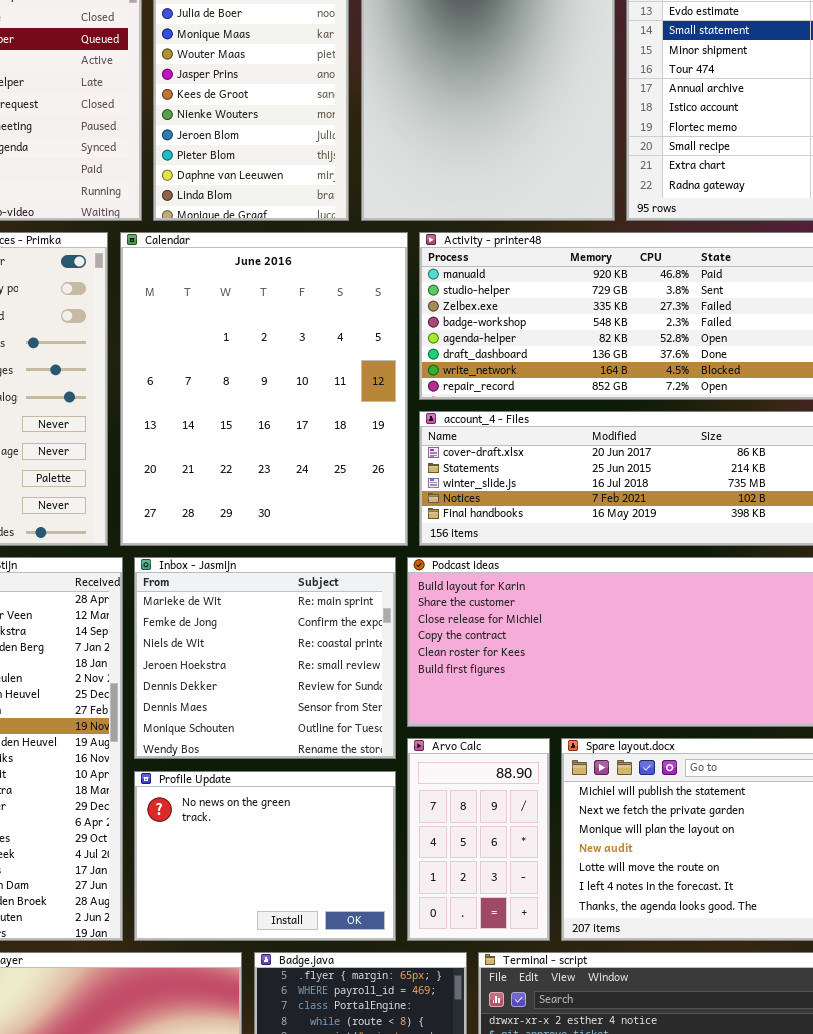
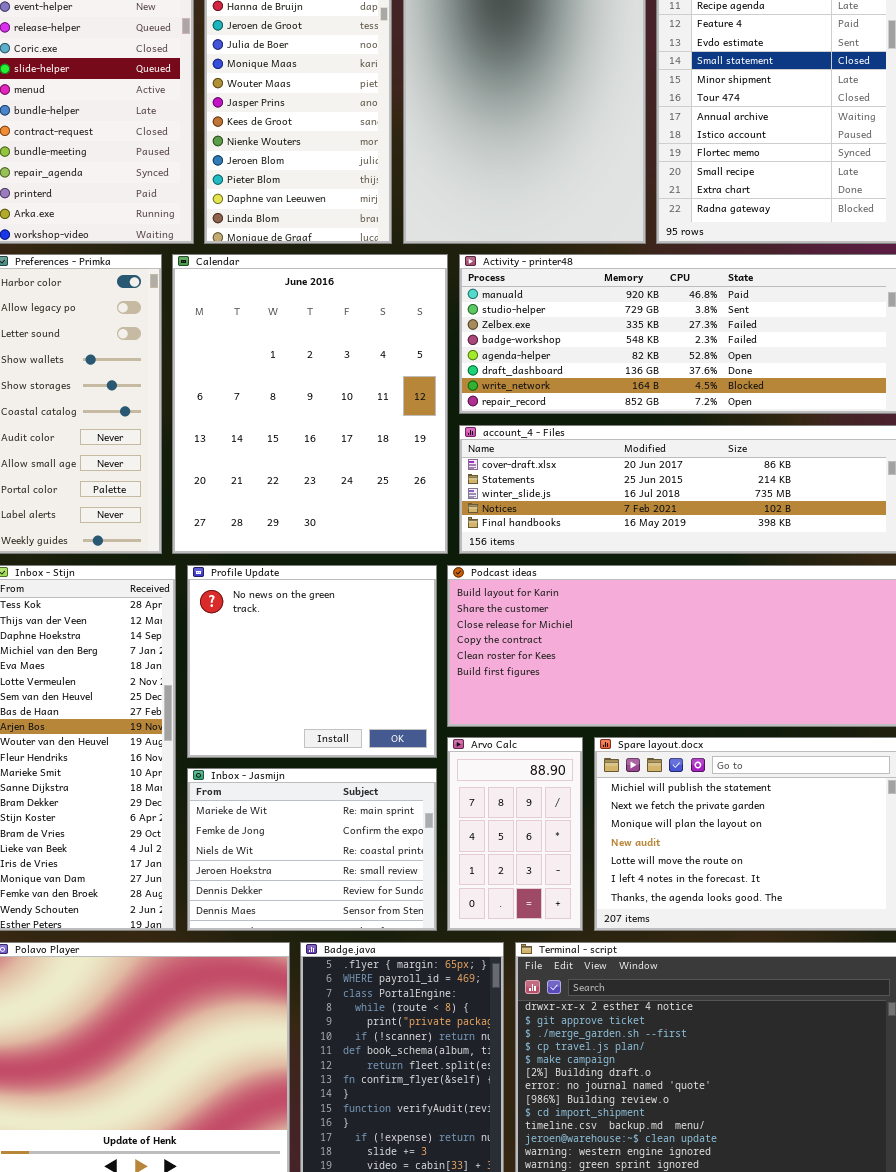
Inbox - Jasmijn: [134,557,396,759] -> [187,768,437,931], moved, resized
Profile Update: [134,771,396,941] -> [187,565,437,758], moved, resized

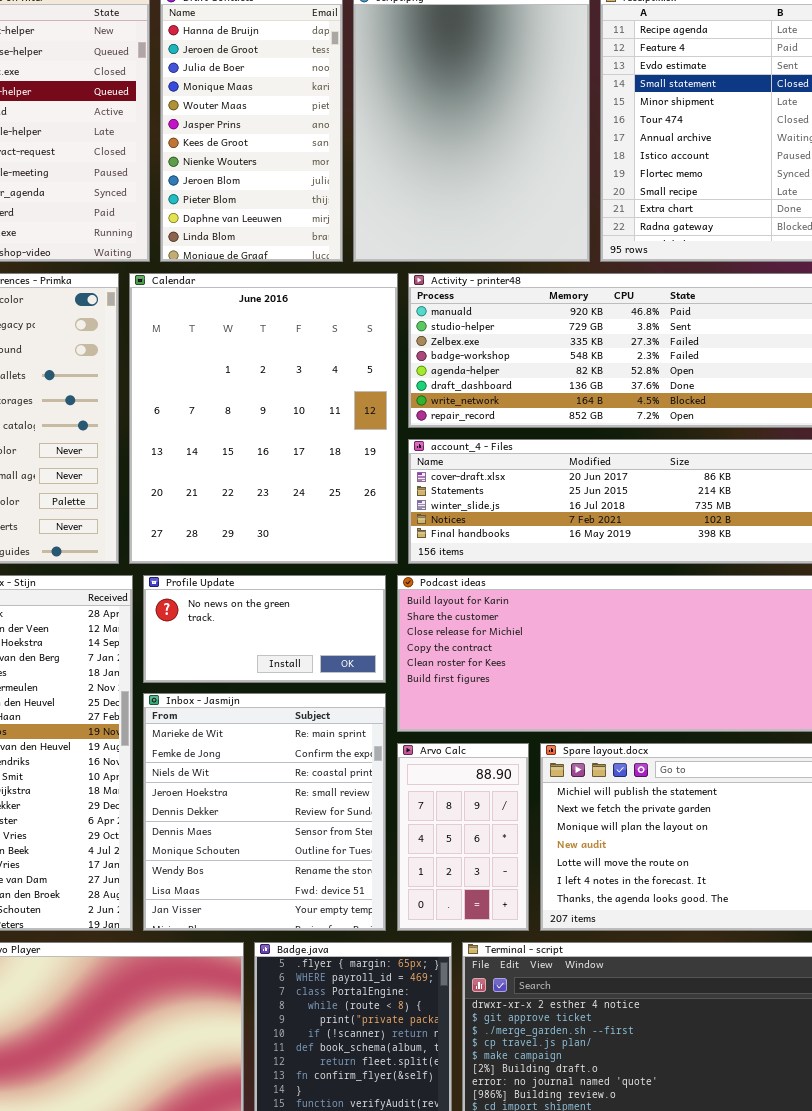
Profile Update: [187,565,437,758] -> [143,575,386,683], resized
Inbox - Jasmijn: [187,768,437,931] -> [143,693,386,931], resized

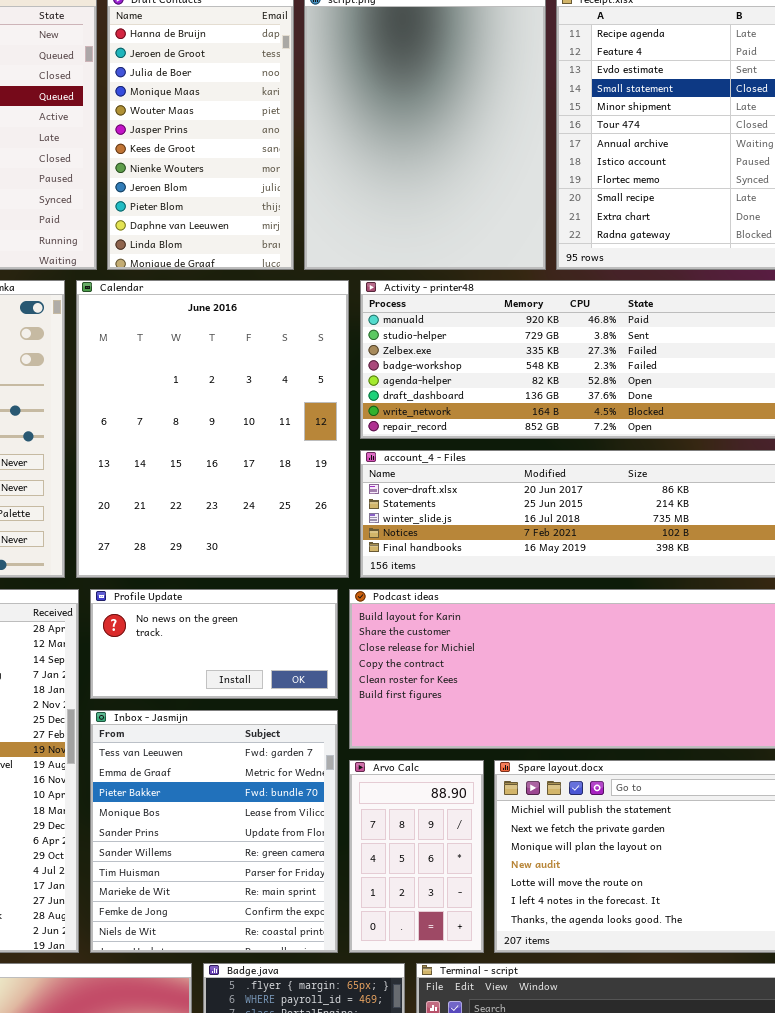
Inbox - Jasmijn: [143,693,386,931] -> [90,710,338,953], scrolled up 7 rows

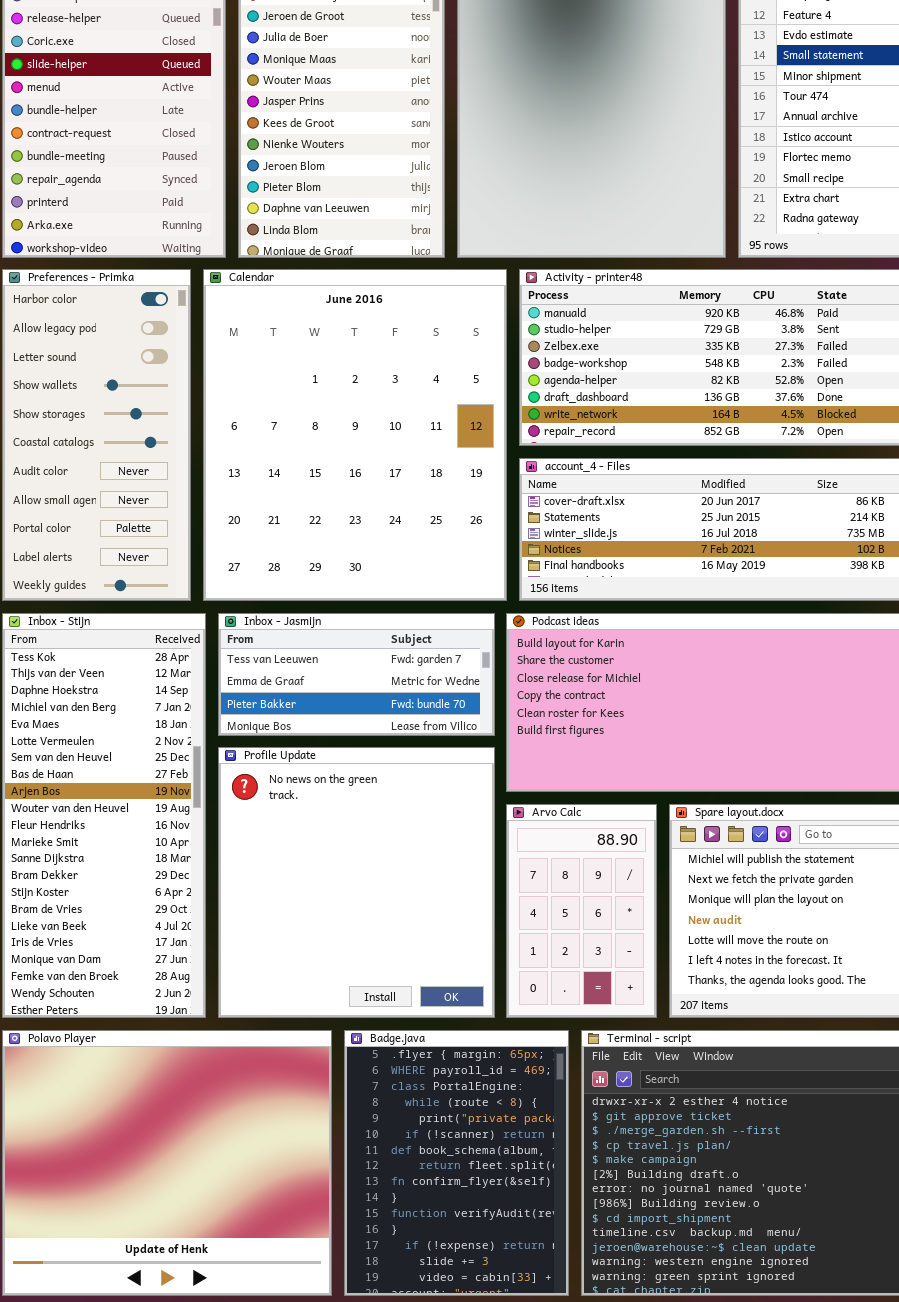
Profile Update: [90,589,338,699] -> [218,747,495,1018], moved, resized
Inbox - Jasmijn: [90,710,338,953] -> [218,613,495,736], moved, resized

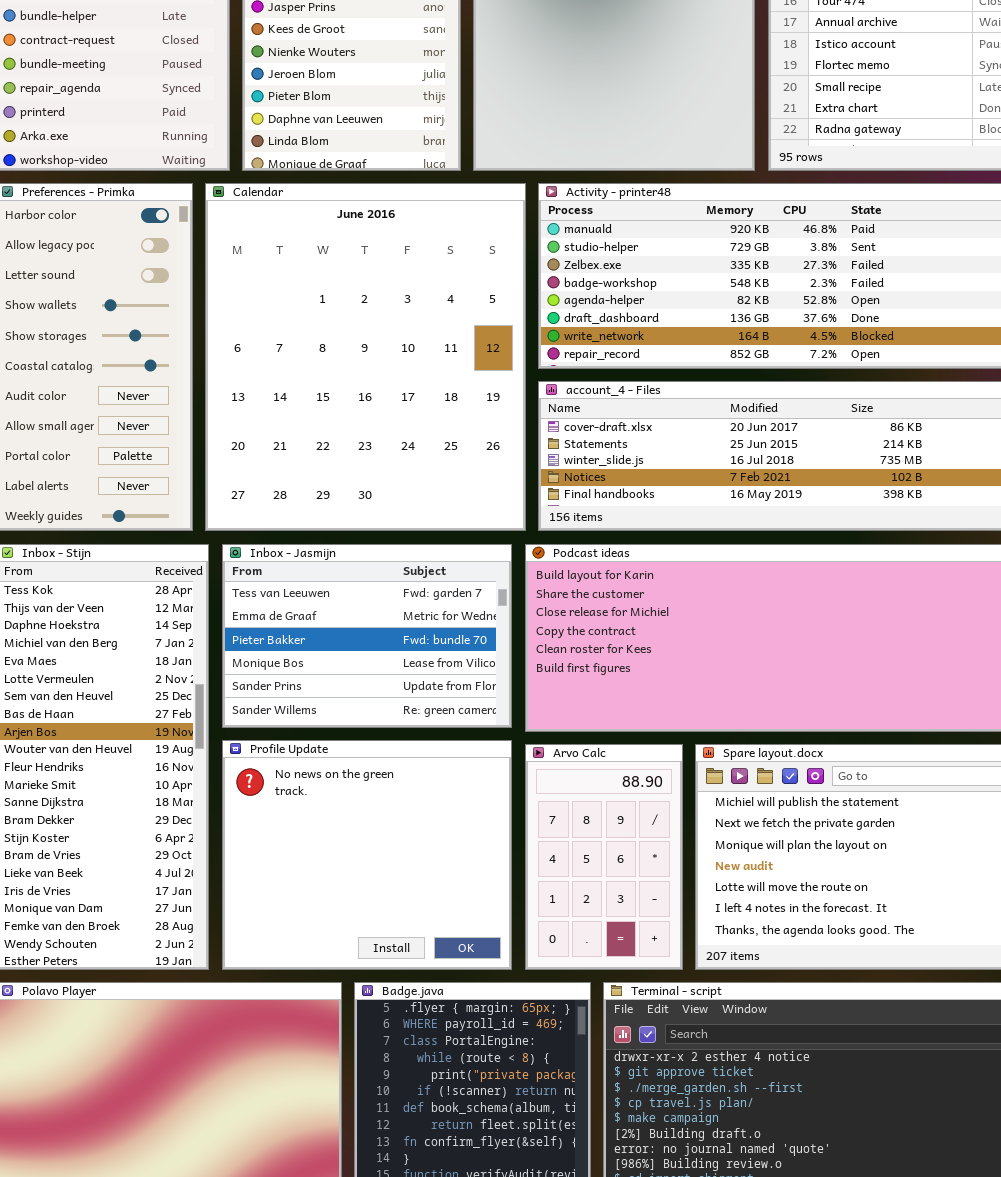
Inbox - Jasmijn: [218,613,495,736] -> [222,544,512,728], resized
Profile Update: [218,747,495,1018] -> [222,740,512,970], resized

